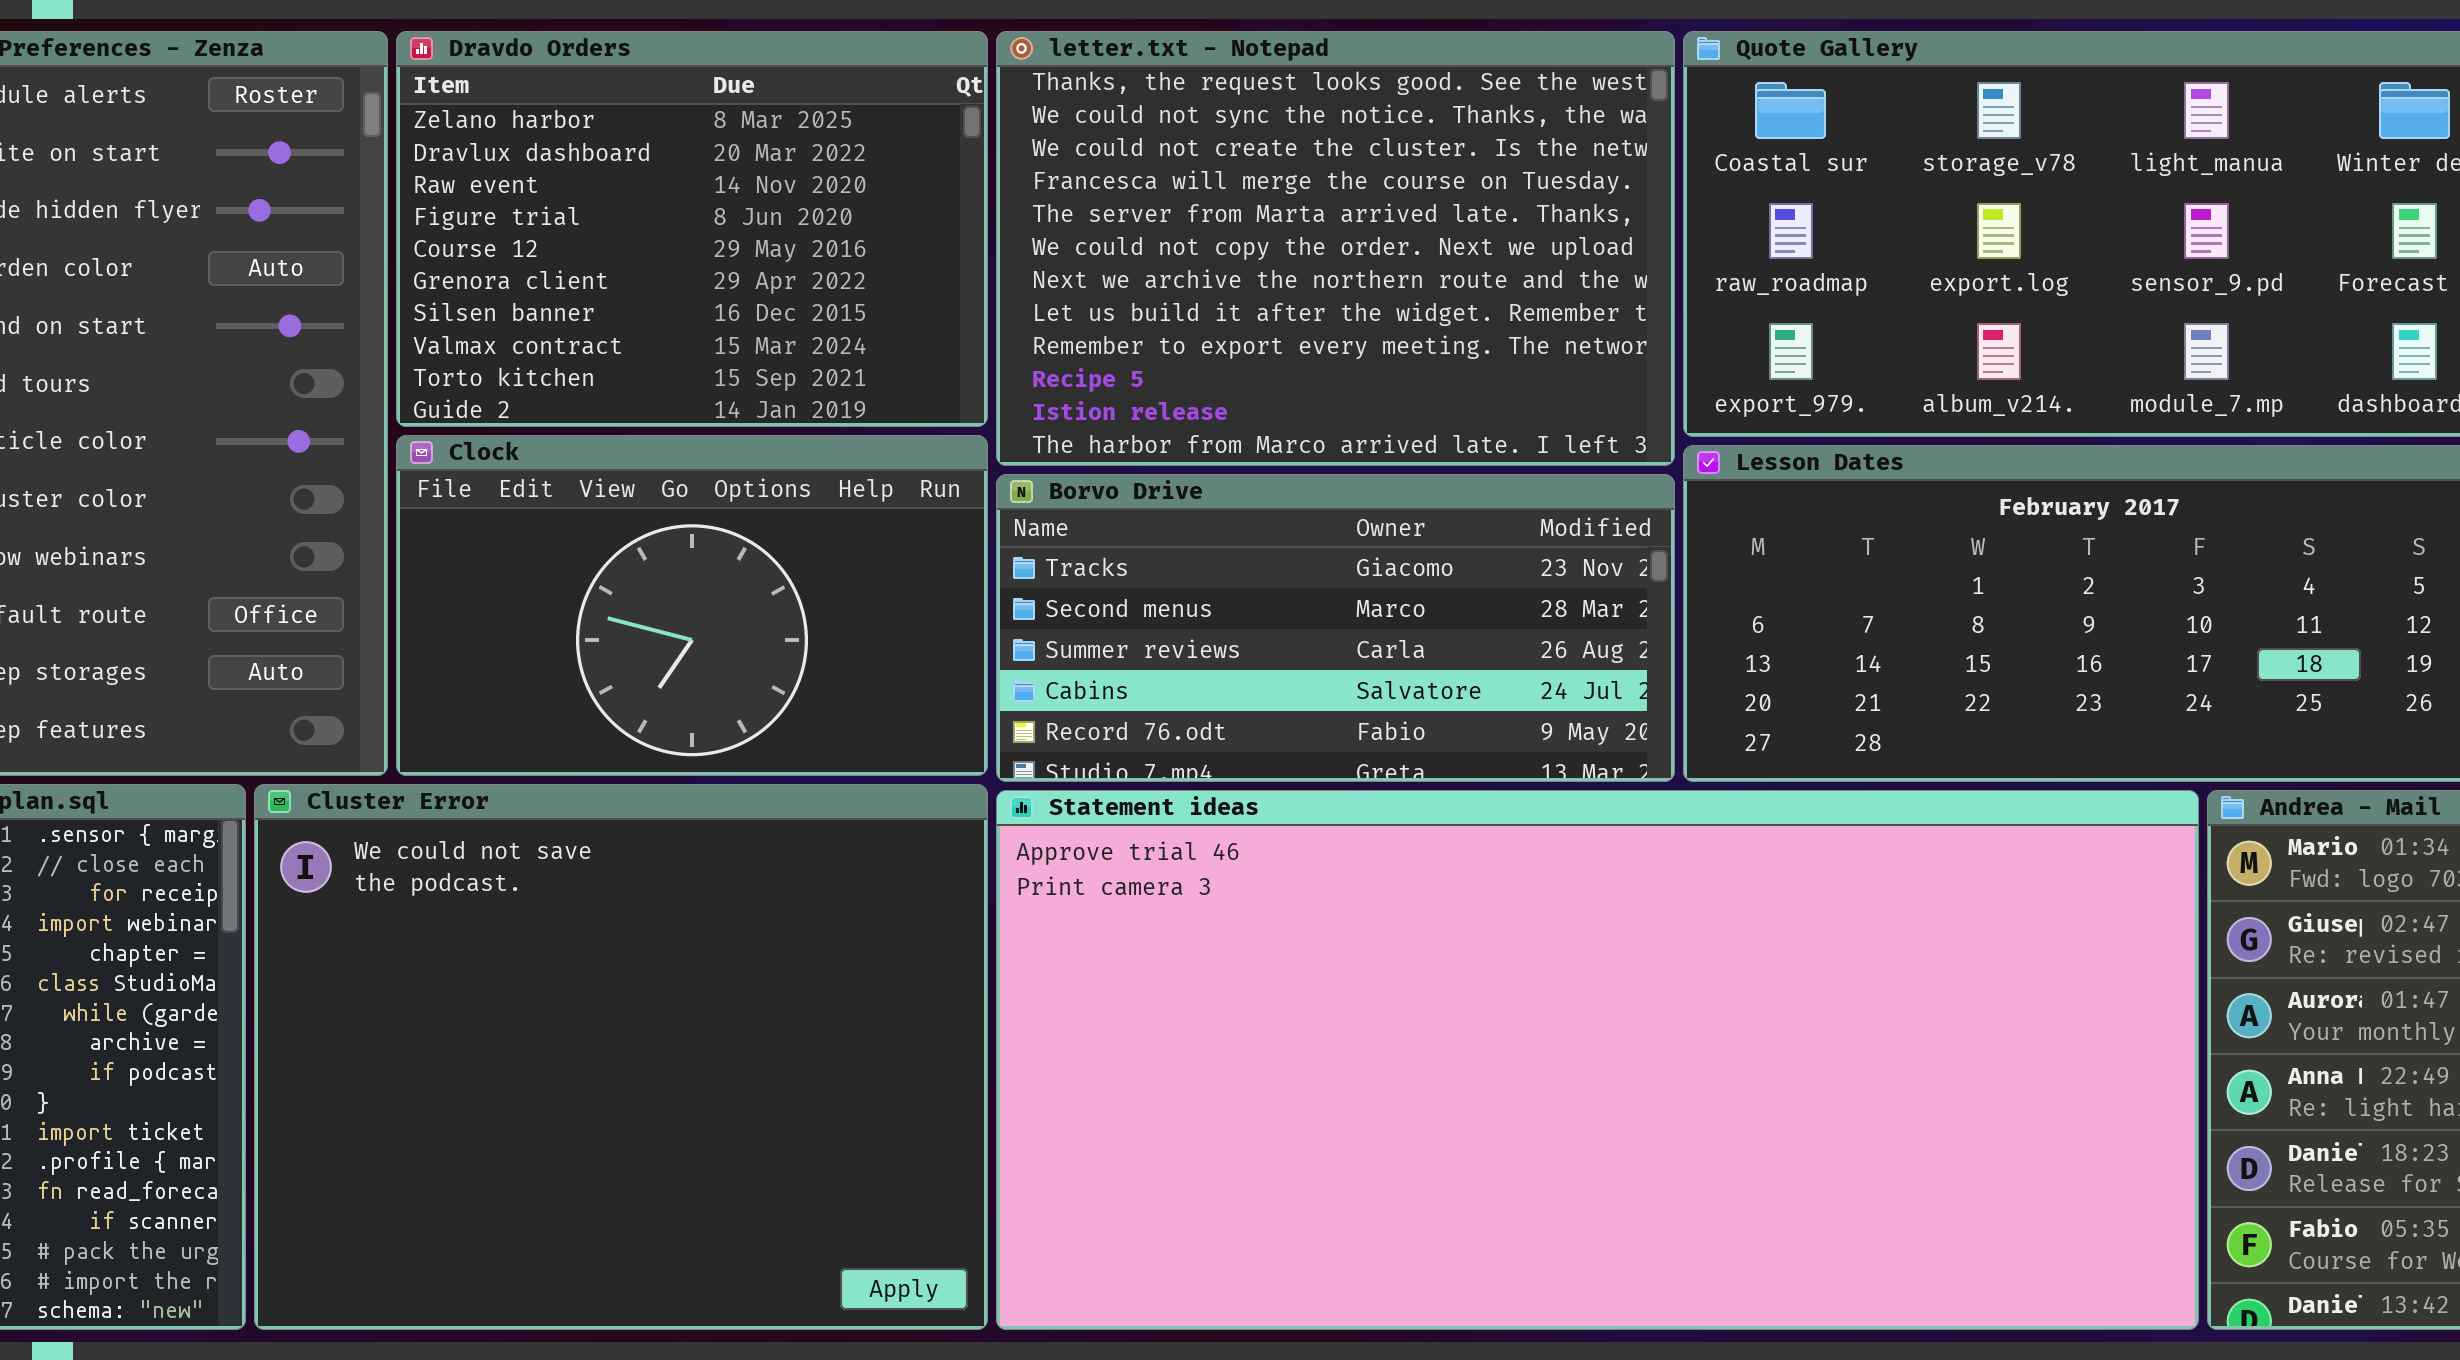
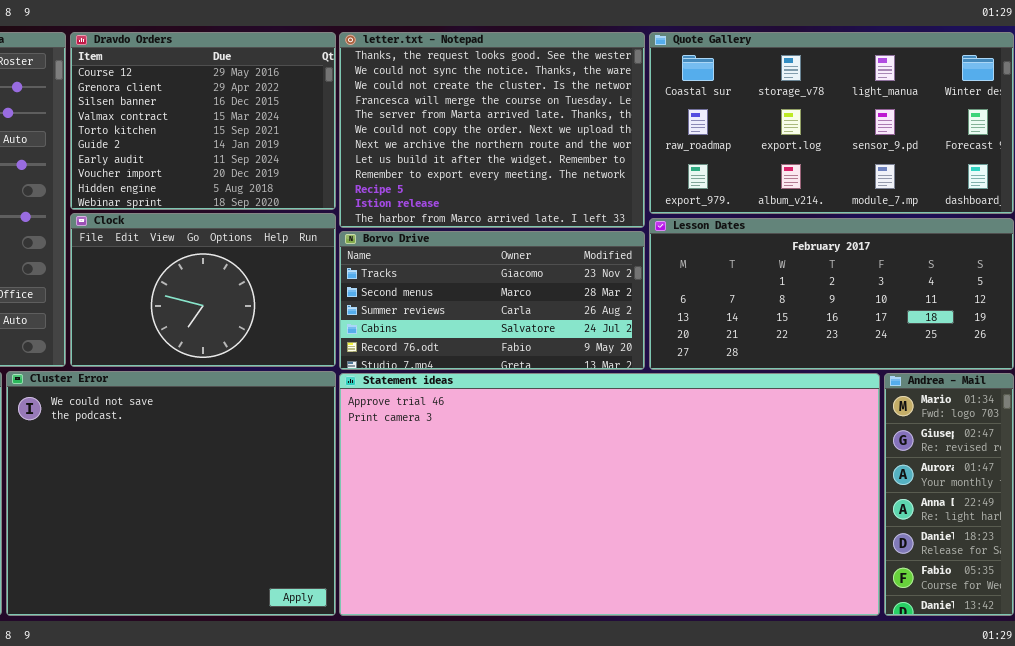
Dravdo Orders: [396,31,988,427] -> [70,32,336,210], scrolled down 4 rows

